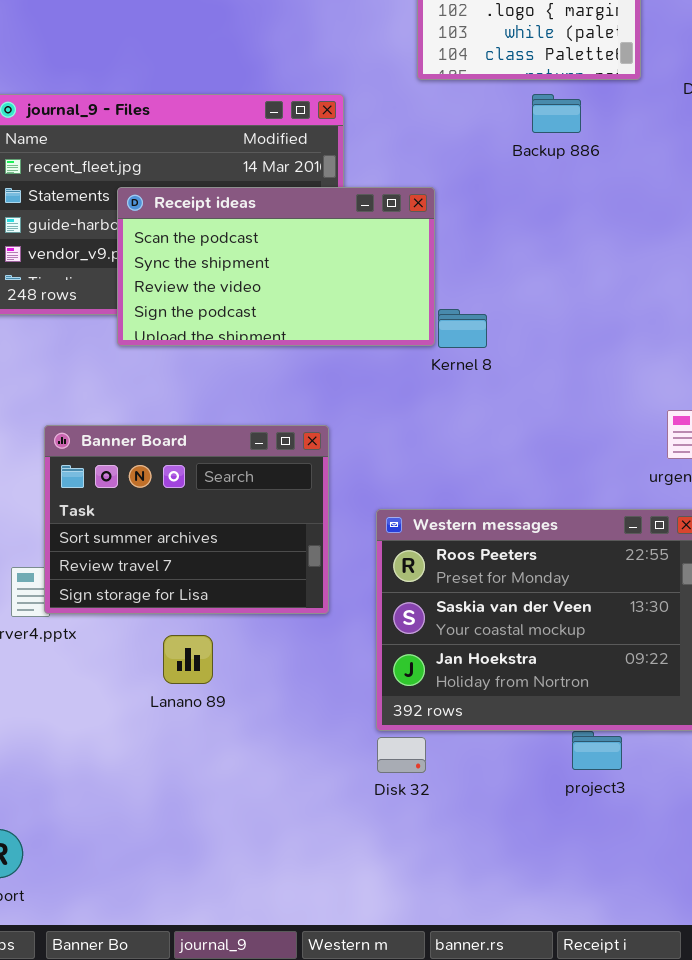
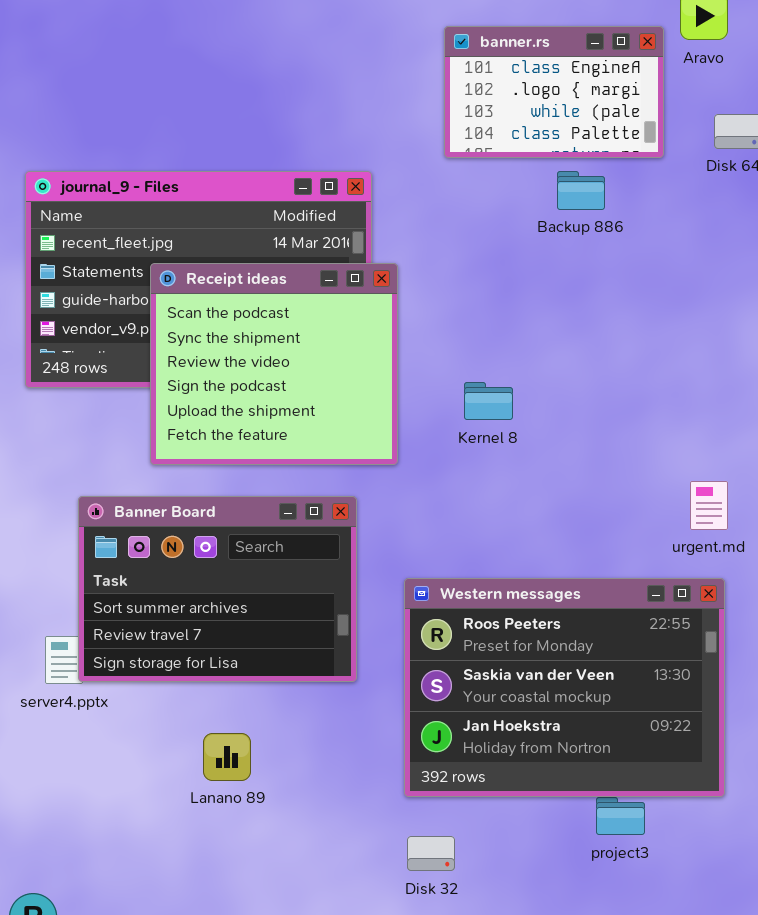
Receipt ideas: [117,187,435,346] -> [150,263,398,465], resized
Lanano 89: [163,635,213,684] -> [203,733,251,781], moved
Disk 32: [377,737,426,773] -> [407,836,455,871], moved

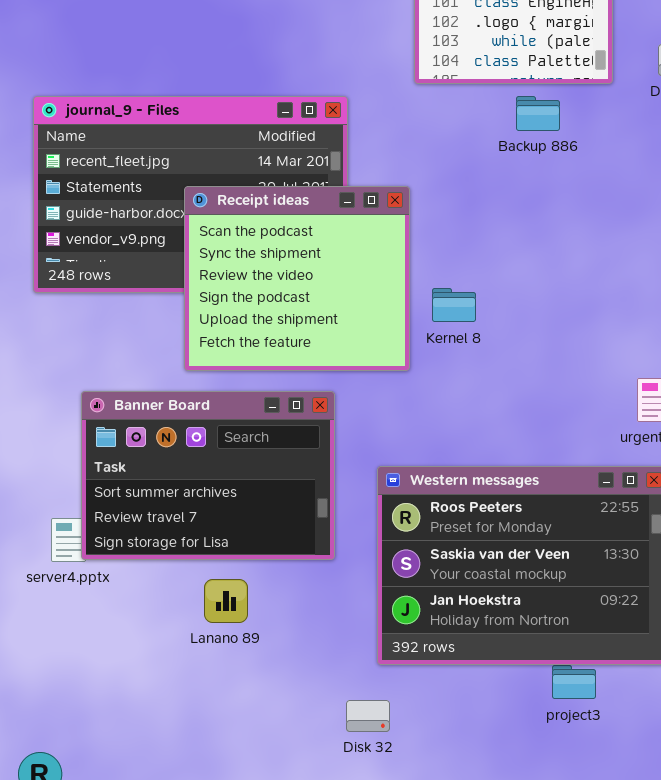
Receipt ideas: [150,263,398,465] -> [184,186,410,371], moved
Lanano 89: [203,733,251,781] -> [204,579,248,623], moved
Disk 32: [407,836,455,871] -> [346,700,390,732], moved

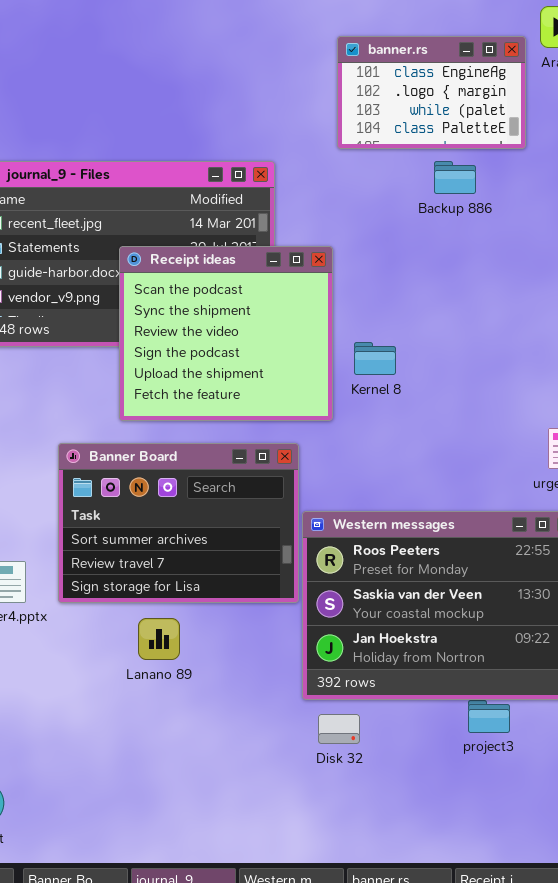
Banner Board: [81,391,335,560] -> [58,443,299,603], moved
Disk 32: [346,700,390,732] -> [318,714,360,744], moved

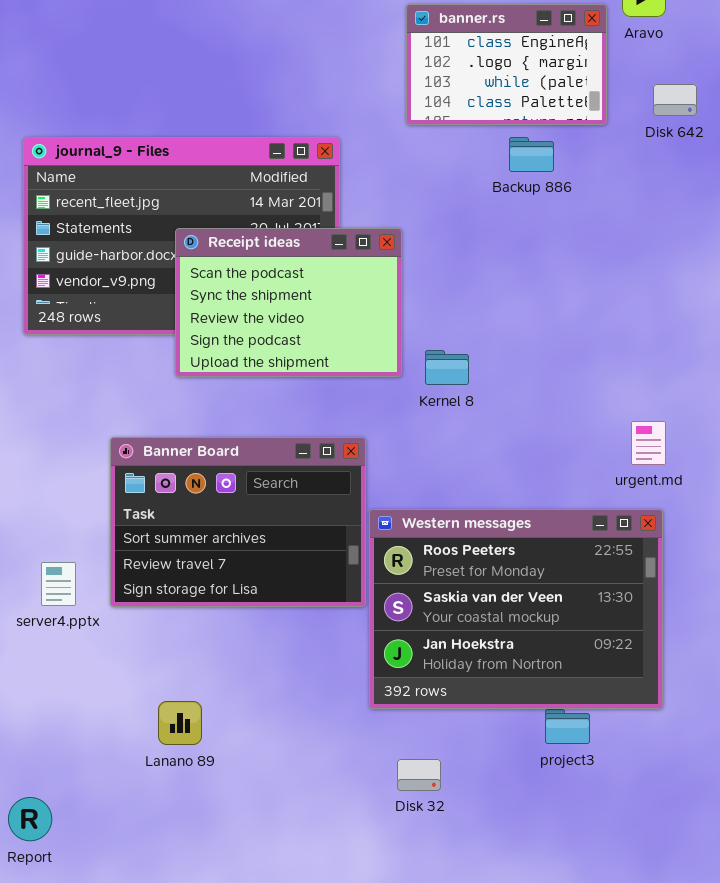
Receipt ideas: [119,246,333,421] -> [175,228,402,377], resized
Kernel 8: [354,342,396,375] -> [425,350,469,385], moved
Lanano 89: [138,618,180,660] -> [158,701,202,745], moved
Disk 32: [318,714,360,744] -> [397,759,441,791], moved

